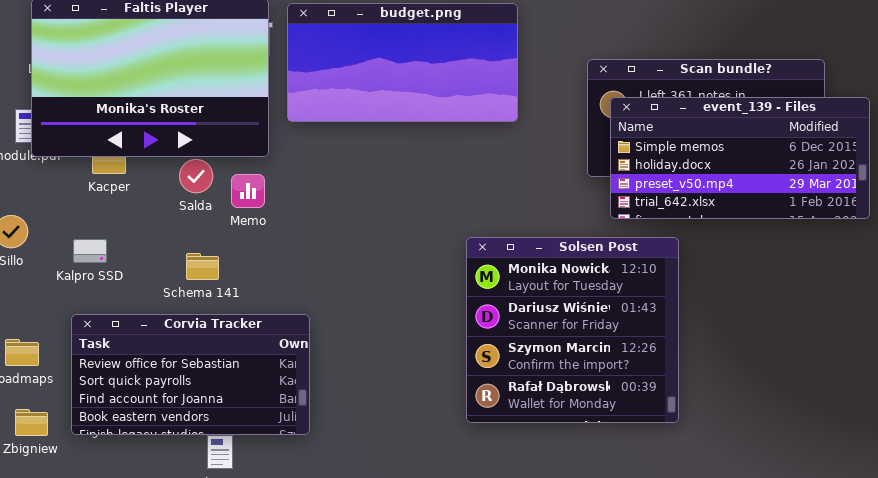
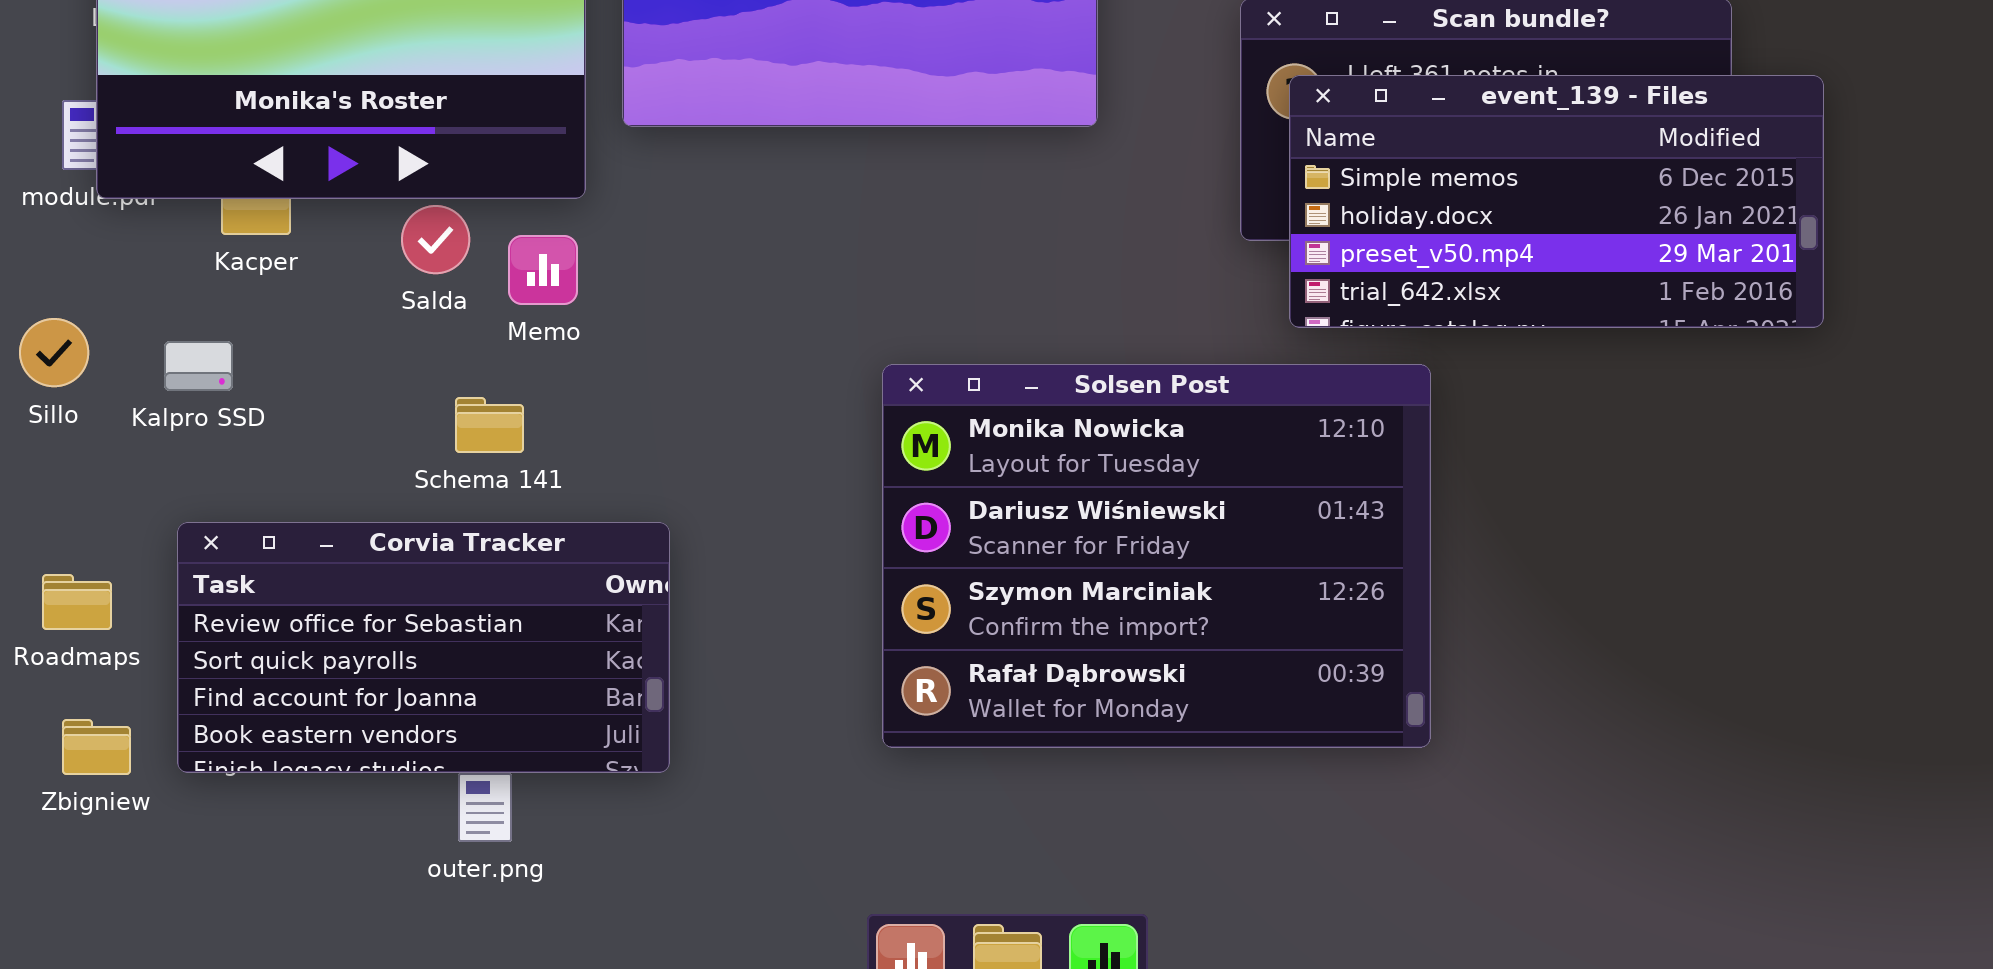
Solsen Post: [466,237,679,423] -> [882,364,1431,748], resized
Kalpro SSD: [73,239,107,263] -> [164,341,233,391], moved
Schema 141: [186,253,219,280] -> [455,397,524,453], moved

